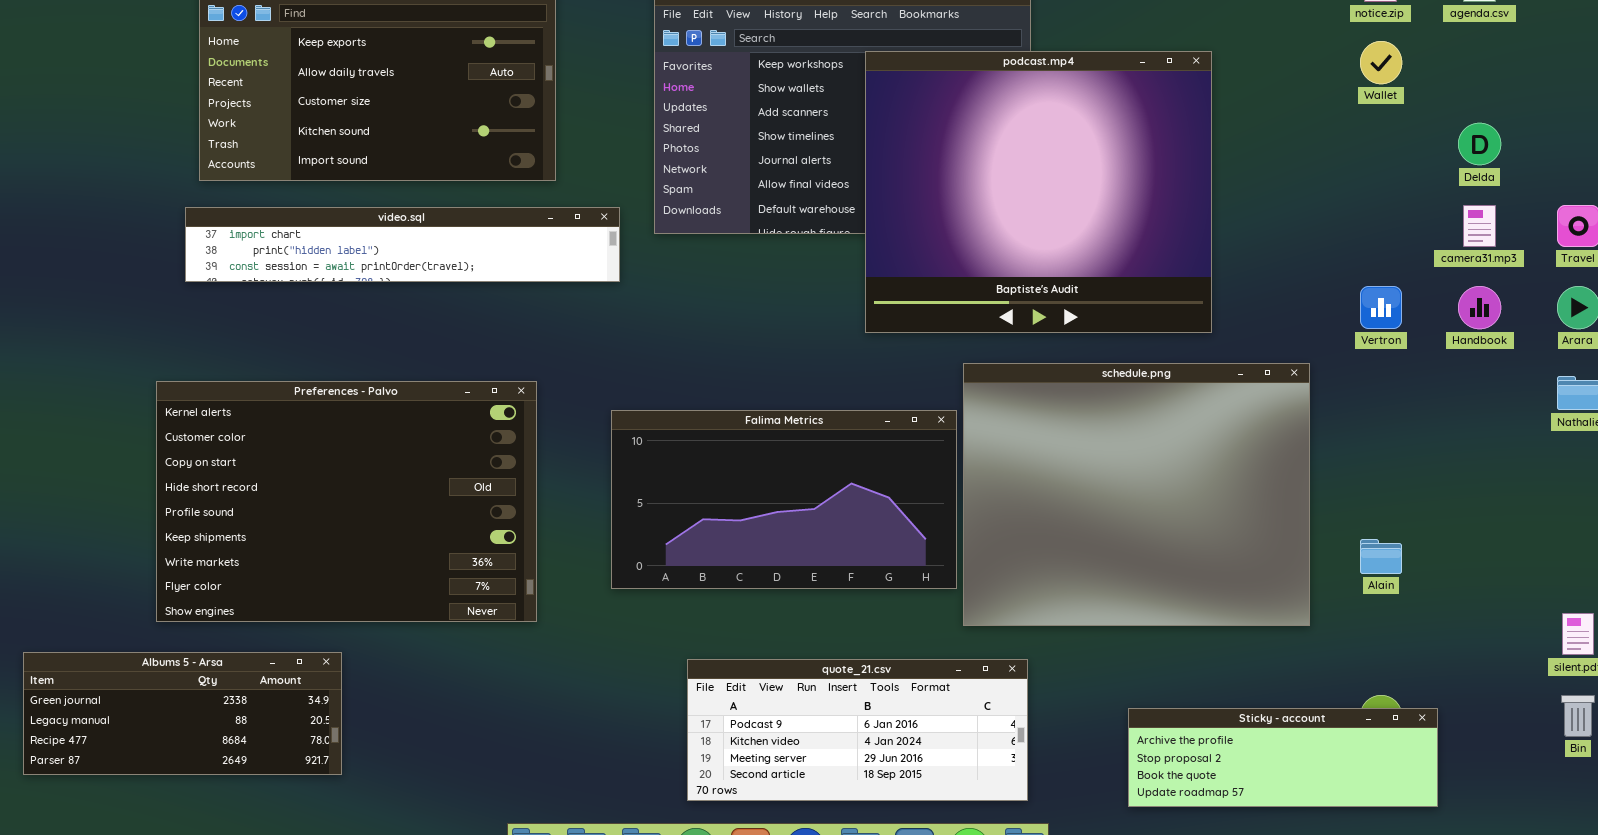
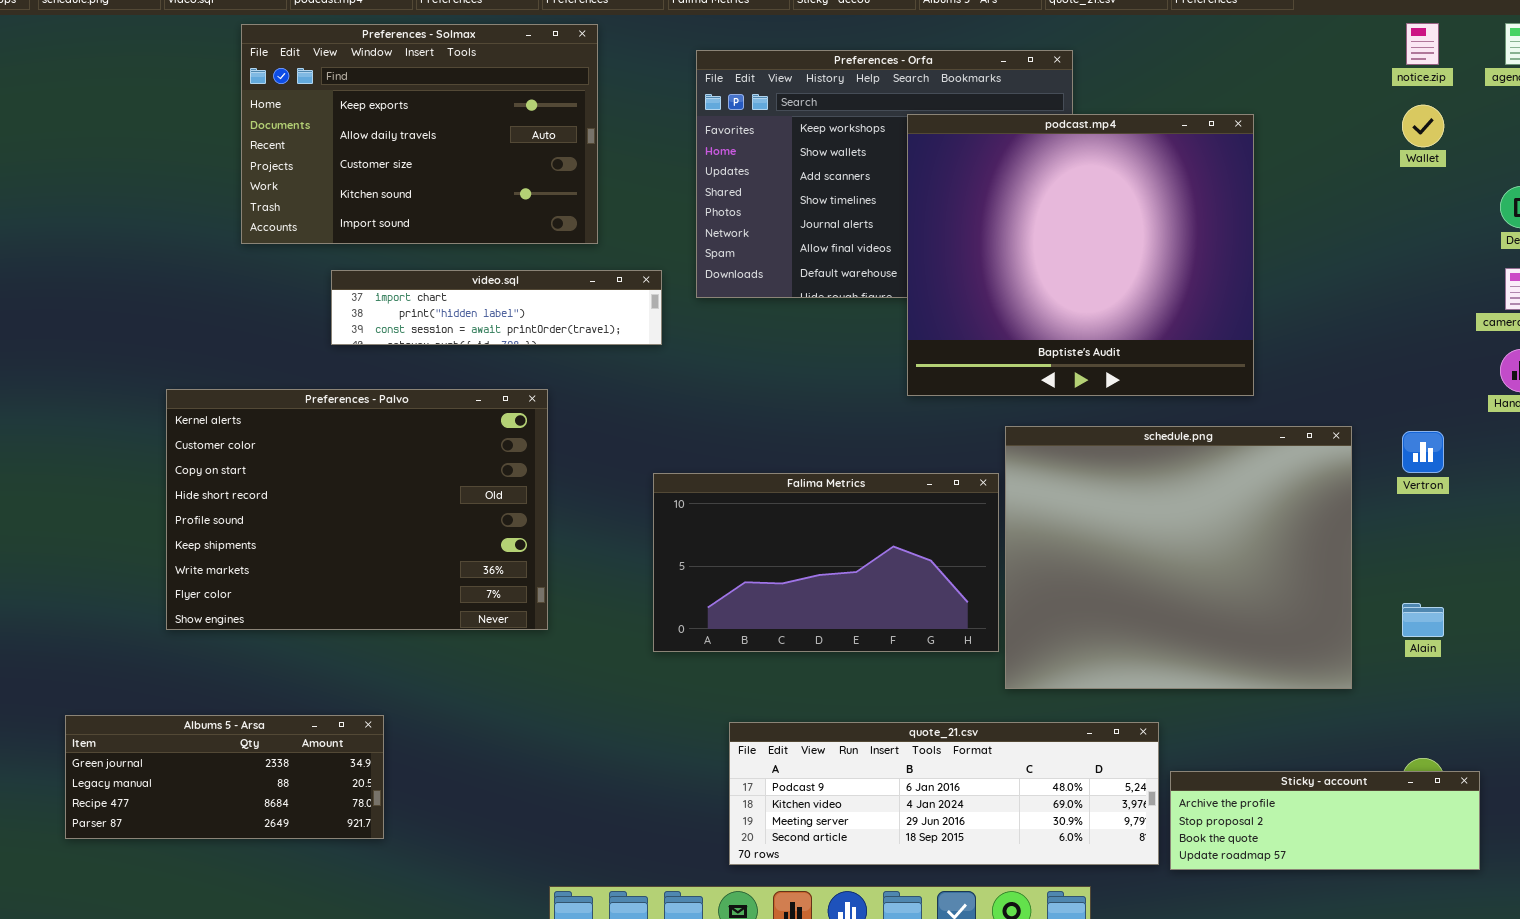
video.sql: [185,207,620,282] -> [331,270,662,345], resized
Vertron: [1360,286,1402,329] -> [1402,431,1444,473], moved
Preferences - Palvo: [156,381,537,622] -> [166,389,548,630], moved
quote_21.csv: [687,659,1028,801] -> [729,722,1159,865], resized

